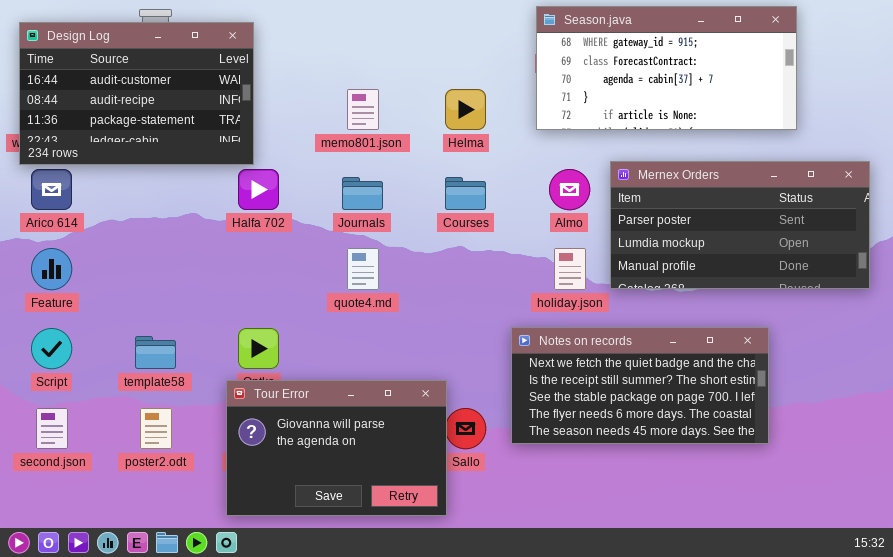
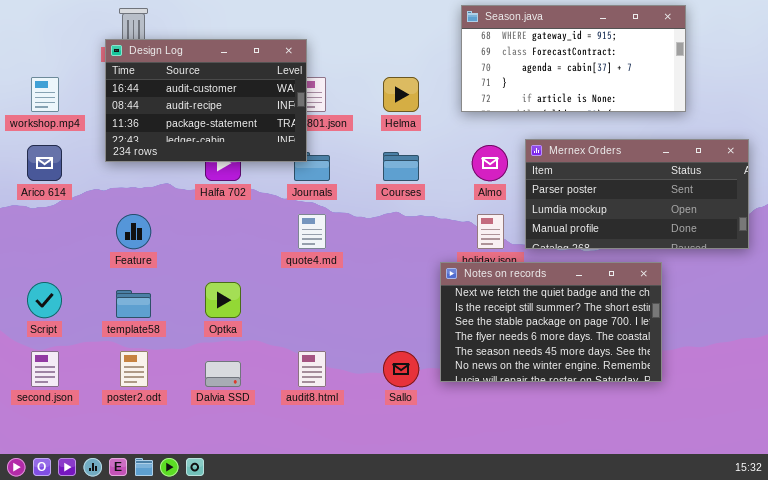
Design Log: [19,22,254,165] -> [105,39,307,162], moved
Feature: [31,248,72,290] -> [116,214,151,249], moved
Notes on records: [511,327,769,444] -> [440,262,662,382], resized
Tour Error: [226,380,447,516] -> none, closed

